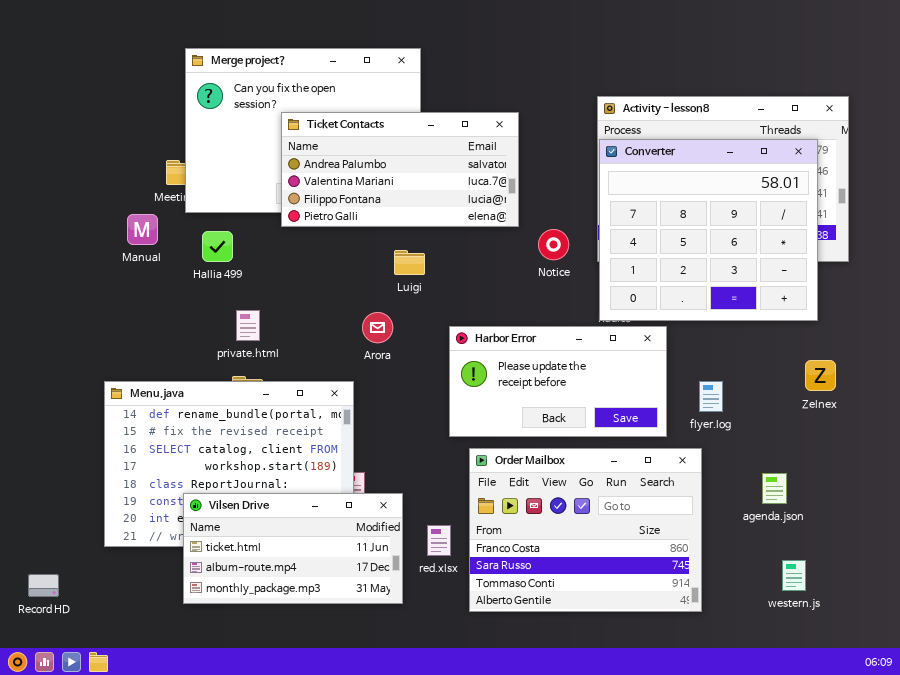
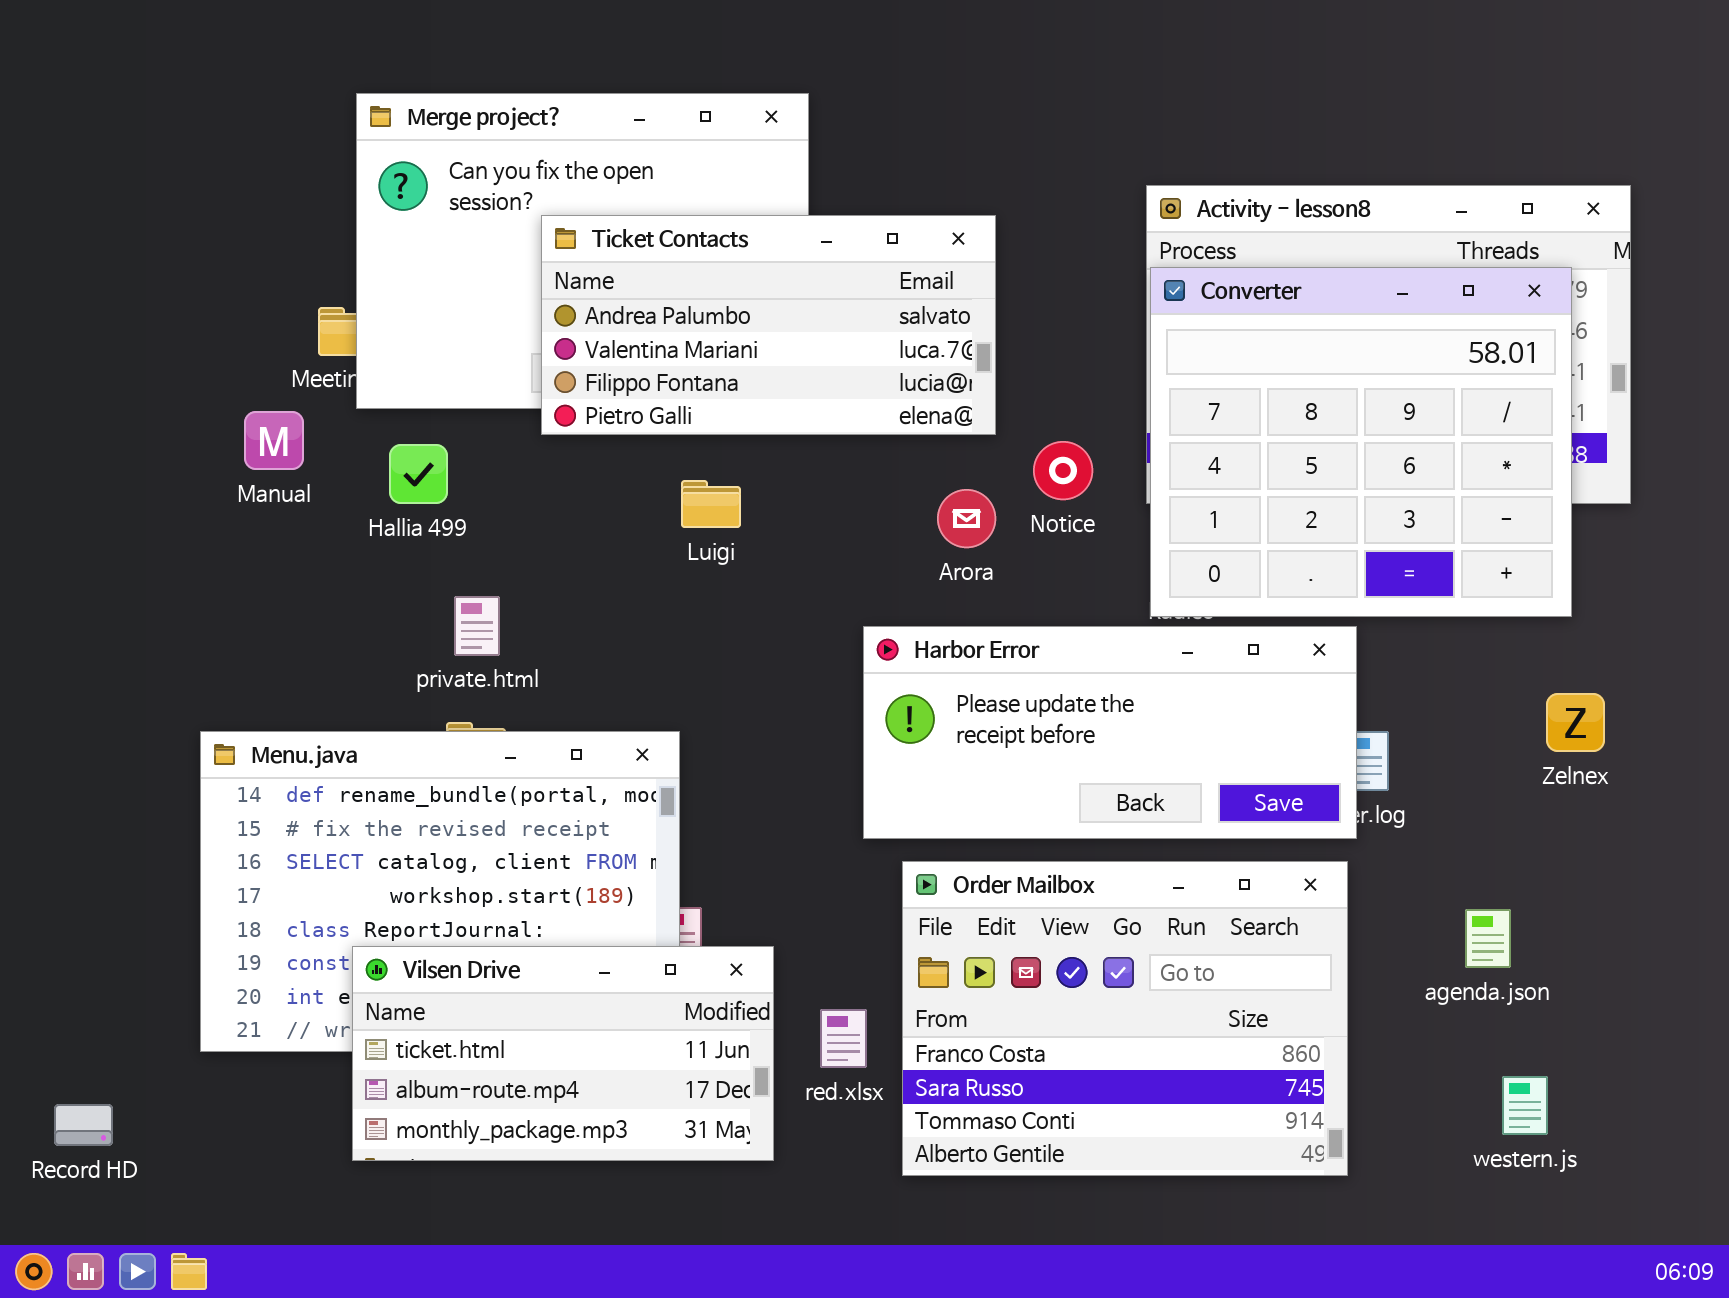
Luigi: [394,250,425,275] -> [681,480,741,528], moved
Arora: [362,312,393,343] -> [937,489,996,548], moved
Harbor Error: [449,326,667,437] -> [863,626,1357,839], resized

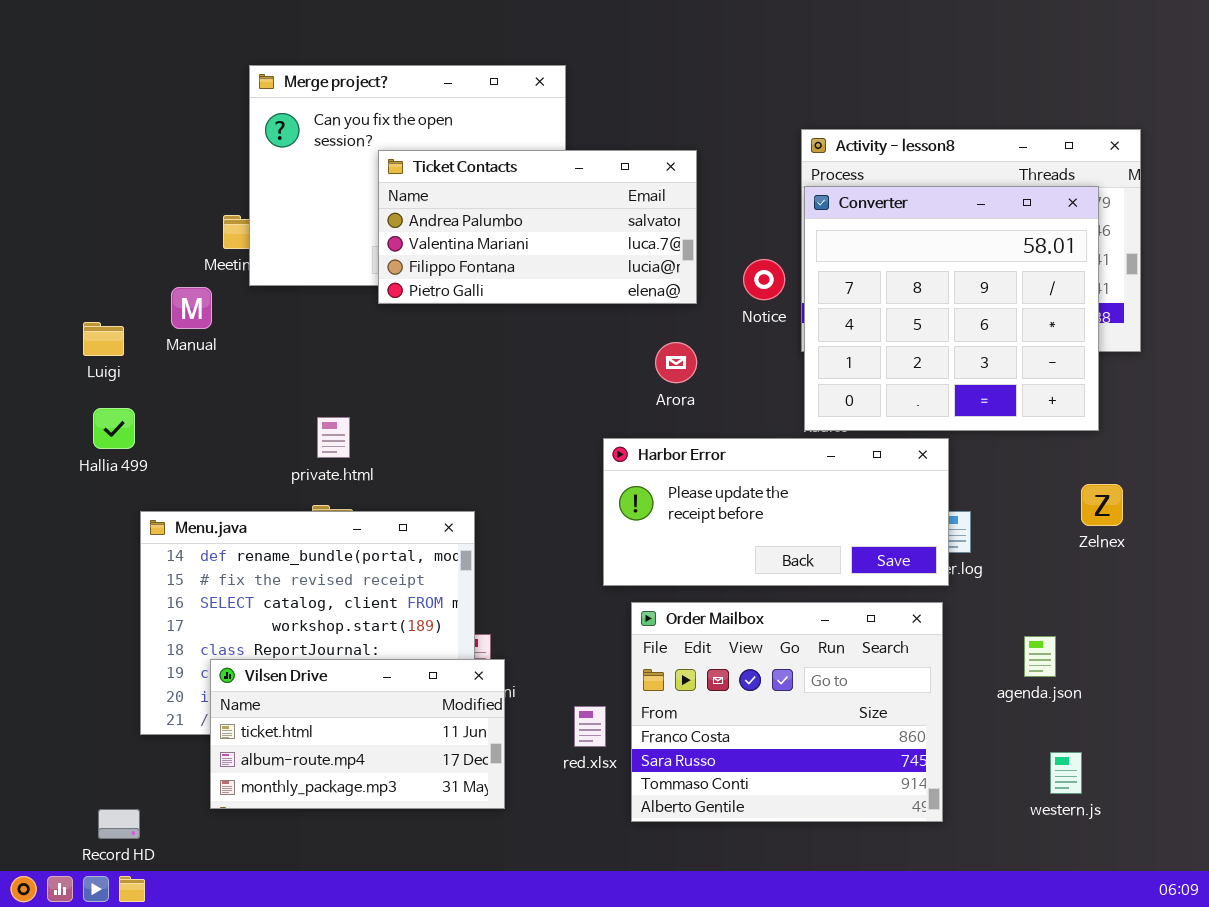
Notice: [1033,441,1093,500] -> [743,259,785,300], moved
Hallia 499: [389,444,448,504] -> [93,408,135,449], moved
Luigi: [681,480,741,528] -> [83,322,124,356], moved
Vilsen Drive: [352,946,774,1161] -> [210,659,505,809], moved
Record HD: [54,1104,113,1146] -> [98,809,140,839], moved

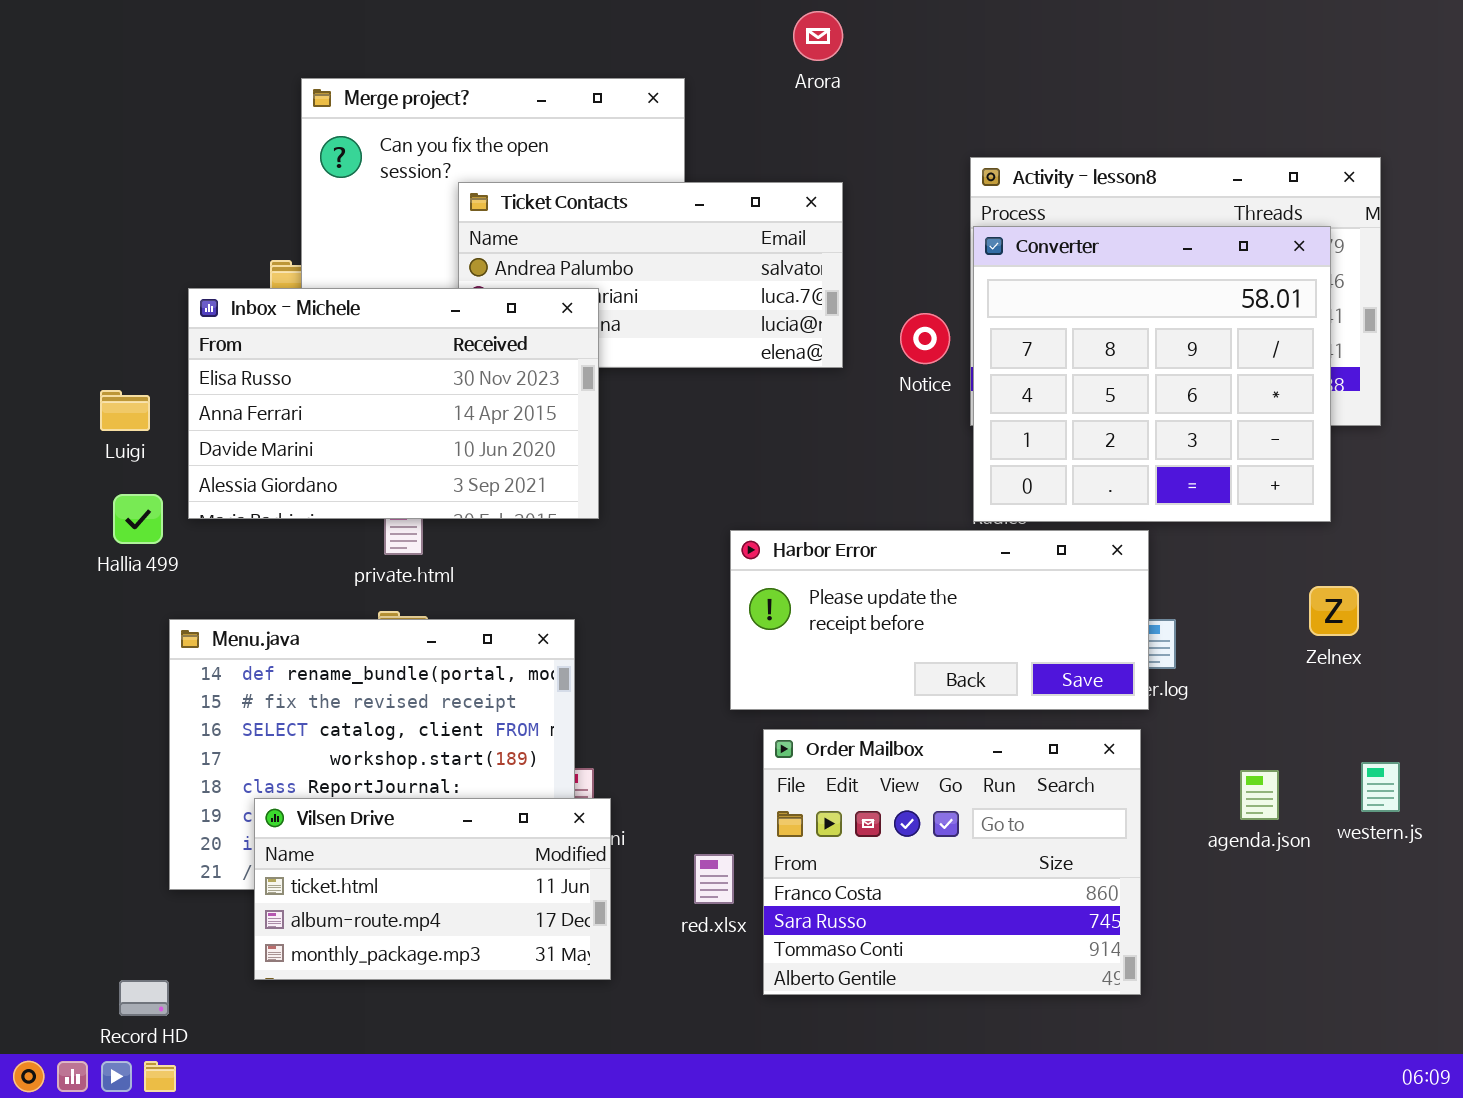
Inbox - Michele: none -> [188,288,599,519], opened
Arora: [655,342,697,383] -> [793,11,843,61], moved
western.js: [1050,752,1082,794] -> [1361,762,1400,812], moved

